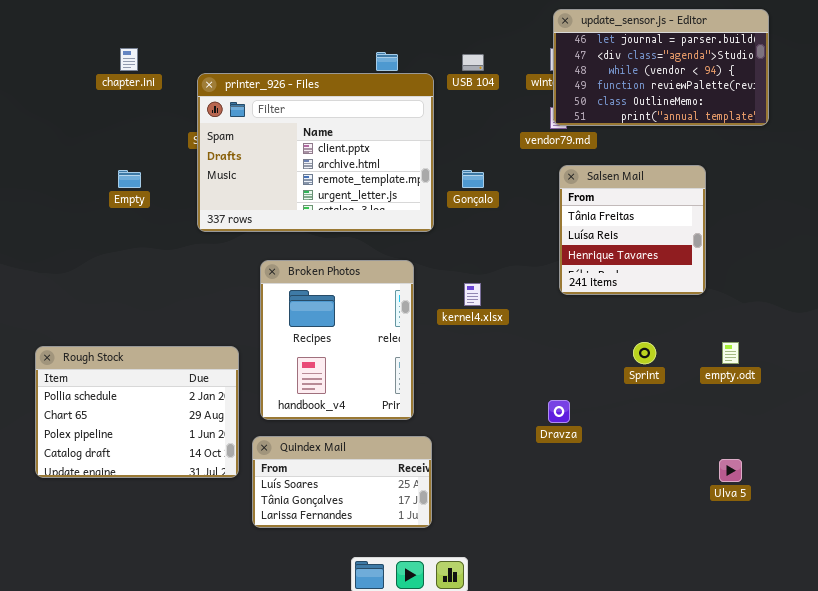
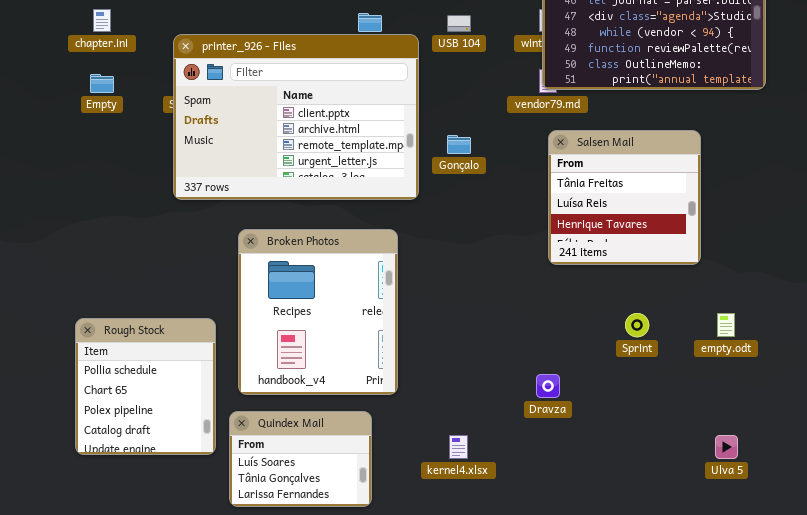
Empty: [118,170,141,188] -> [90,74,114,93], moved
kernel4.xlsx: [464,283,481,306] -> [449,435,468,459], moved
Rough Stock: [35,346,239,478] -> [75,318,216,455], resized
Quindex Mail: [252,436,432,528] -> [229,411,372,507], resized

